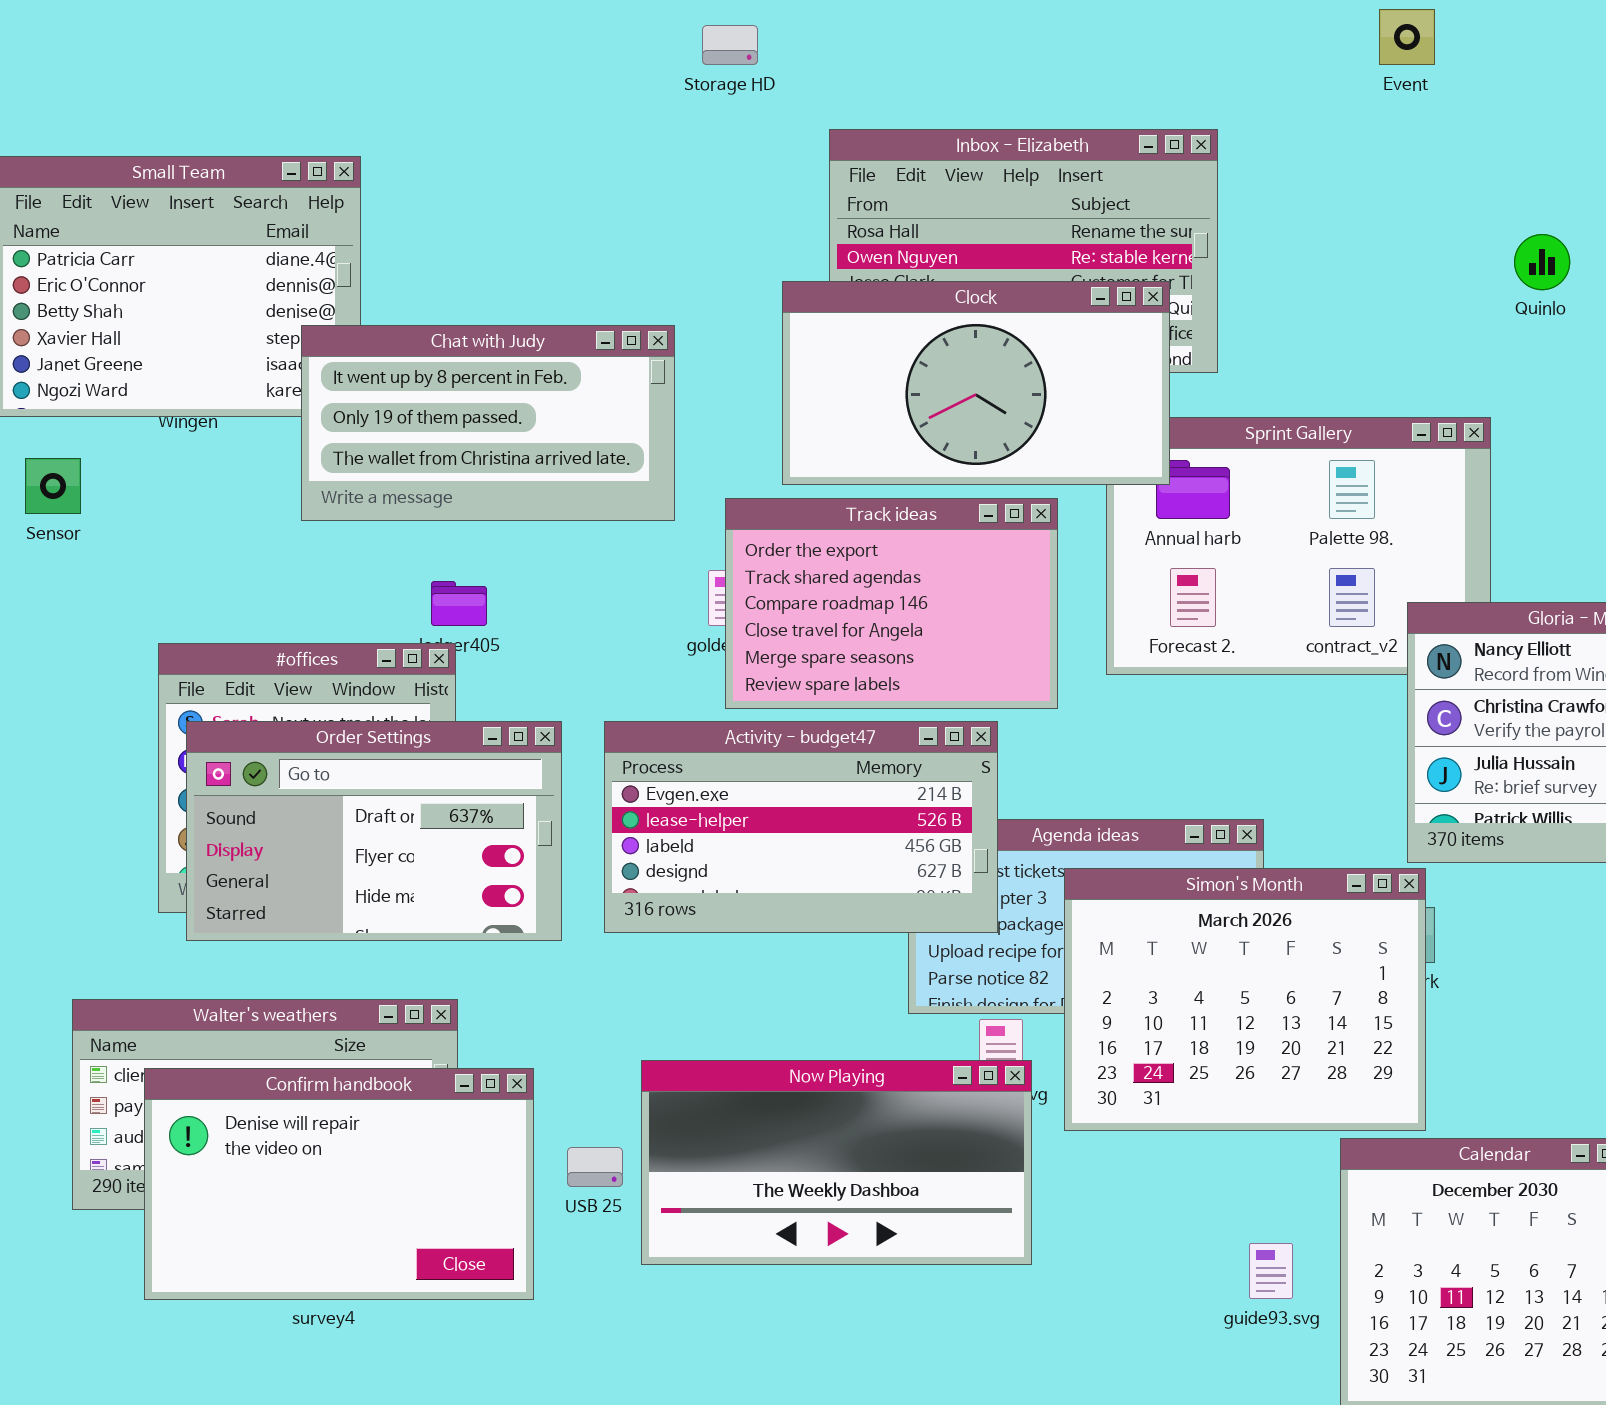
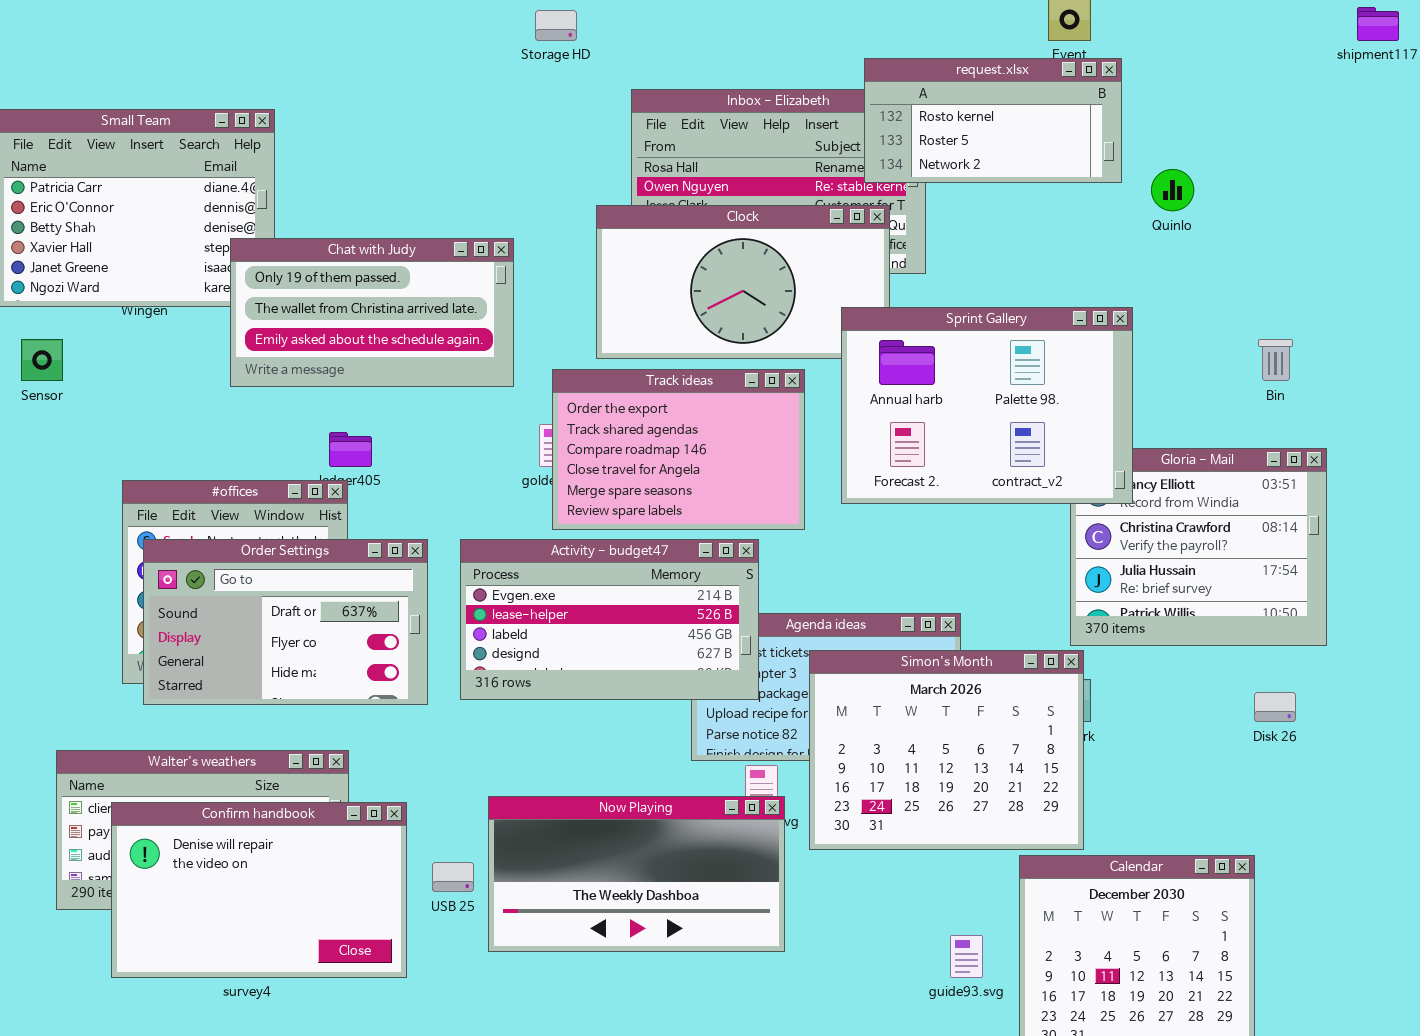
request.xlsx: none -> [864,58,1122,183], opened
Chat with Judy: [301,325,675,521] -> [230,238,514,387], scrolled down 1 row
Sprint Gallery: [1106,417,1491,675] -> [841,307,1133,504], raised

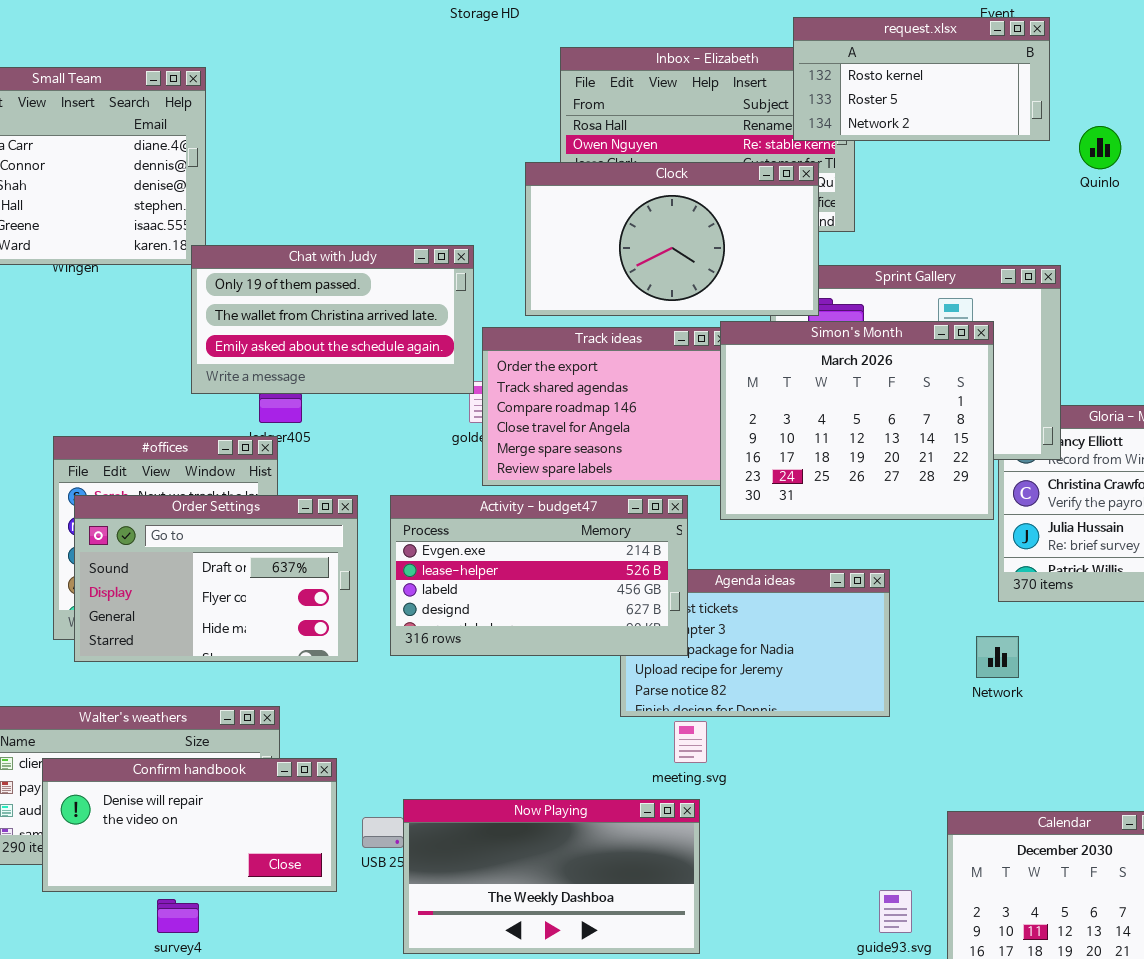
Clock: [596,205,890,359] -> [525,162,819,316], raised
Chat with Judy: [230,238,514,387] -> [191,245,474,394], moved
Simon's Month: [809,650,1084,850] -> [720,321,994,520], moved
Now Playing: [488,796,785,952] -> [403,799,700,954], moved
Confirm handbook: [111,802,407,978] -> [42,758,337,892], resized

